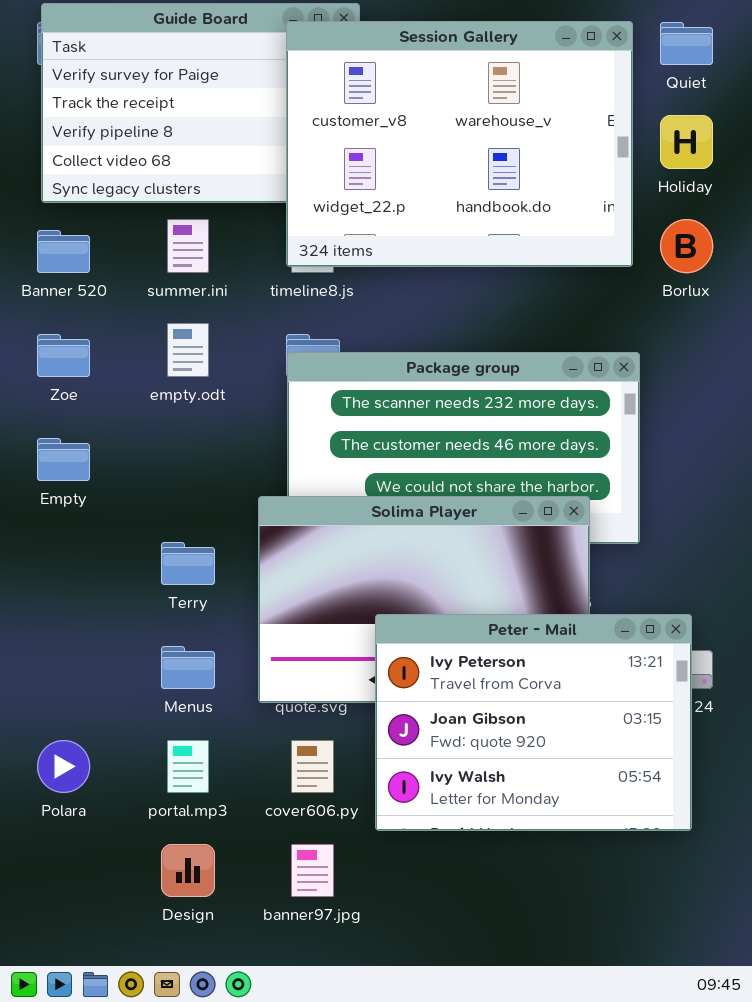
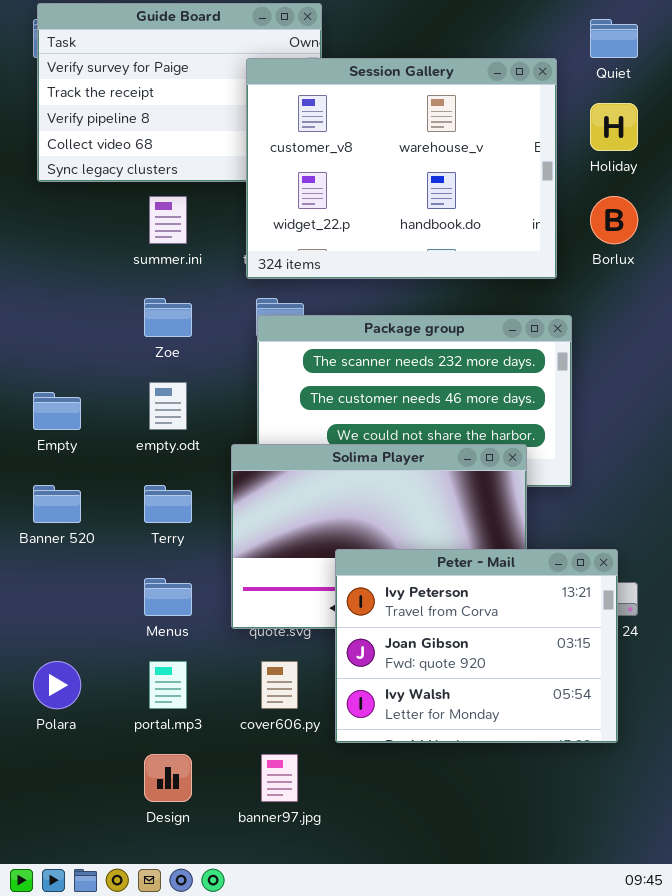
Session Gallery: [286,21,633,267] -> [246,58,557,279], moved
Banner 520: [37,230,90,273] -> [33,485,81,523], moved
empty.odt: [167,323,209,377] -> [149,382,187,430], moved
Zoe: [37,334,90,377] -> [144,298,192,337], moved

